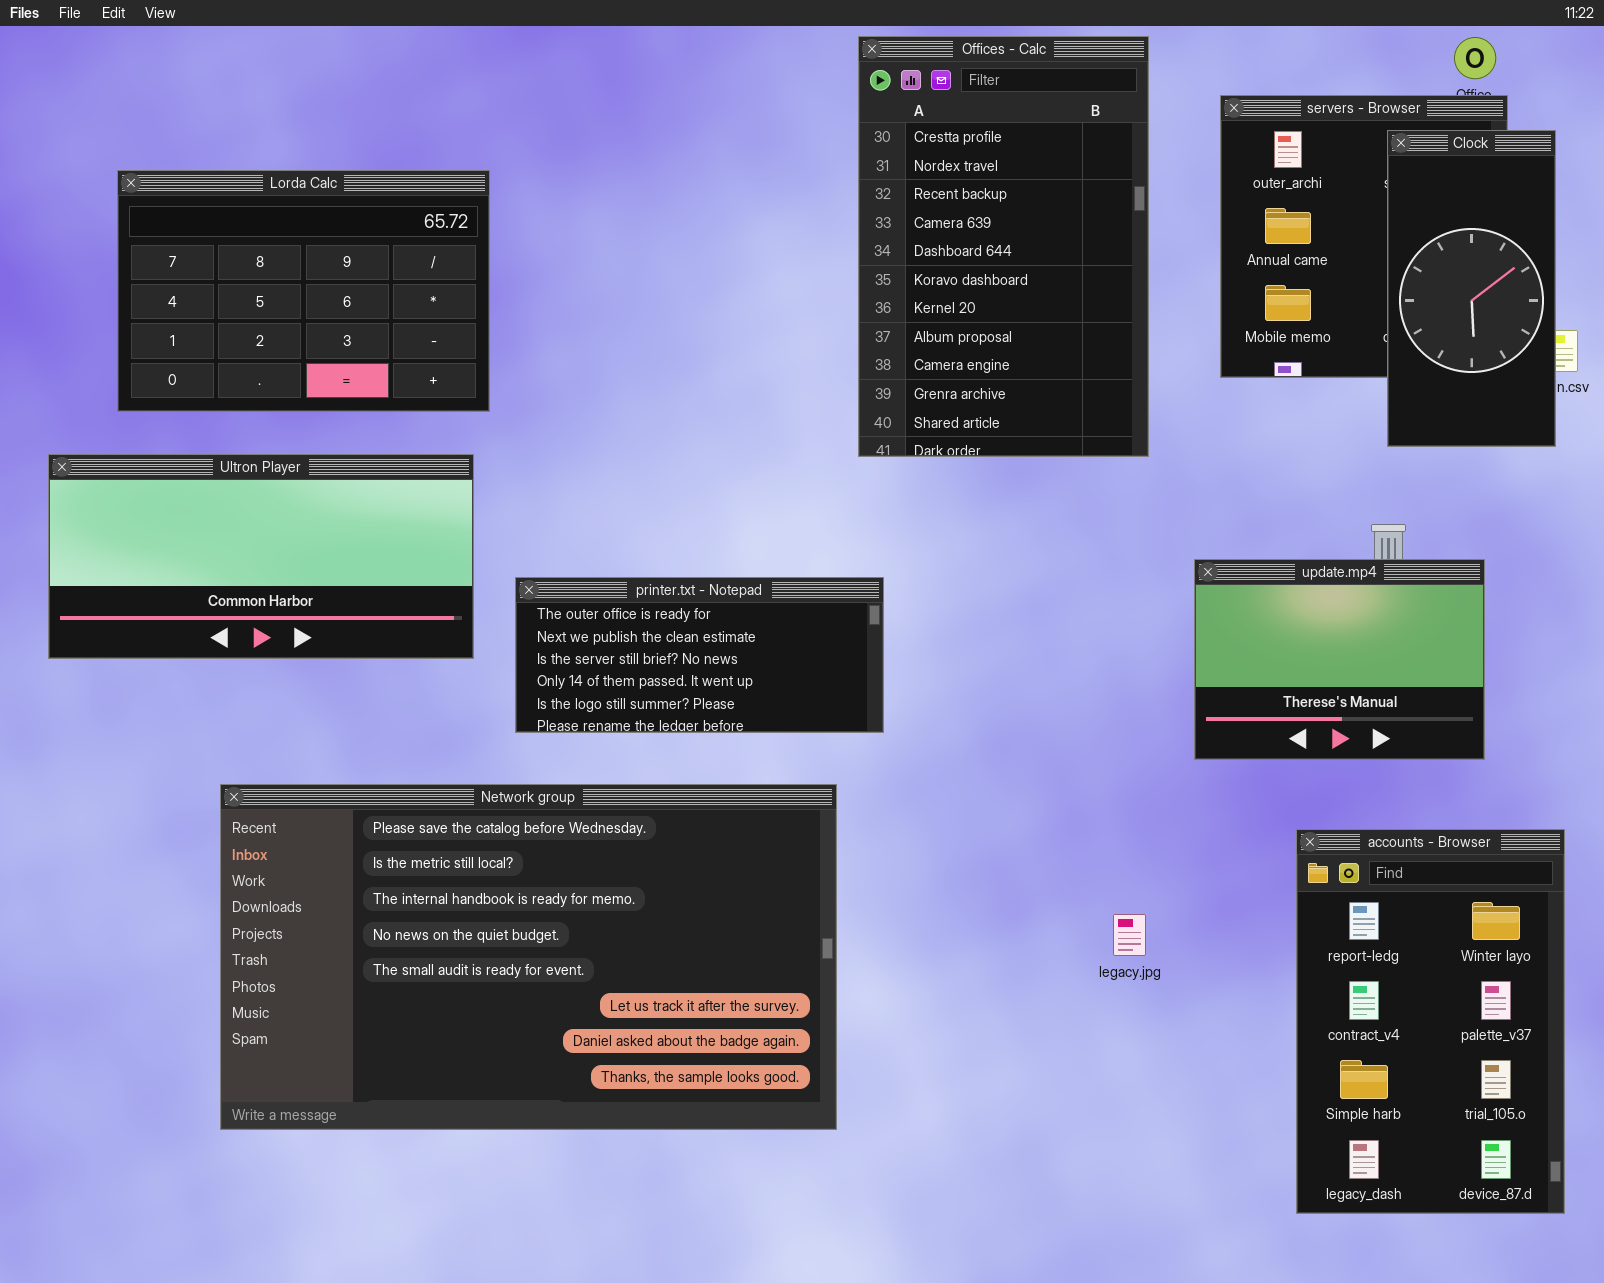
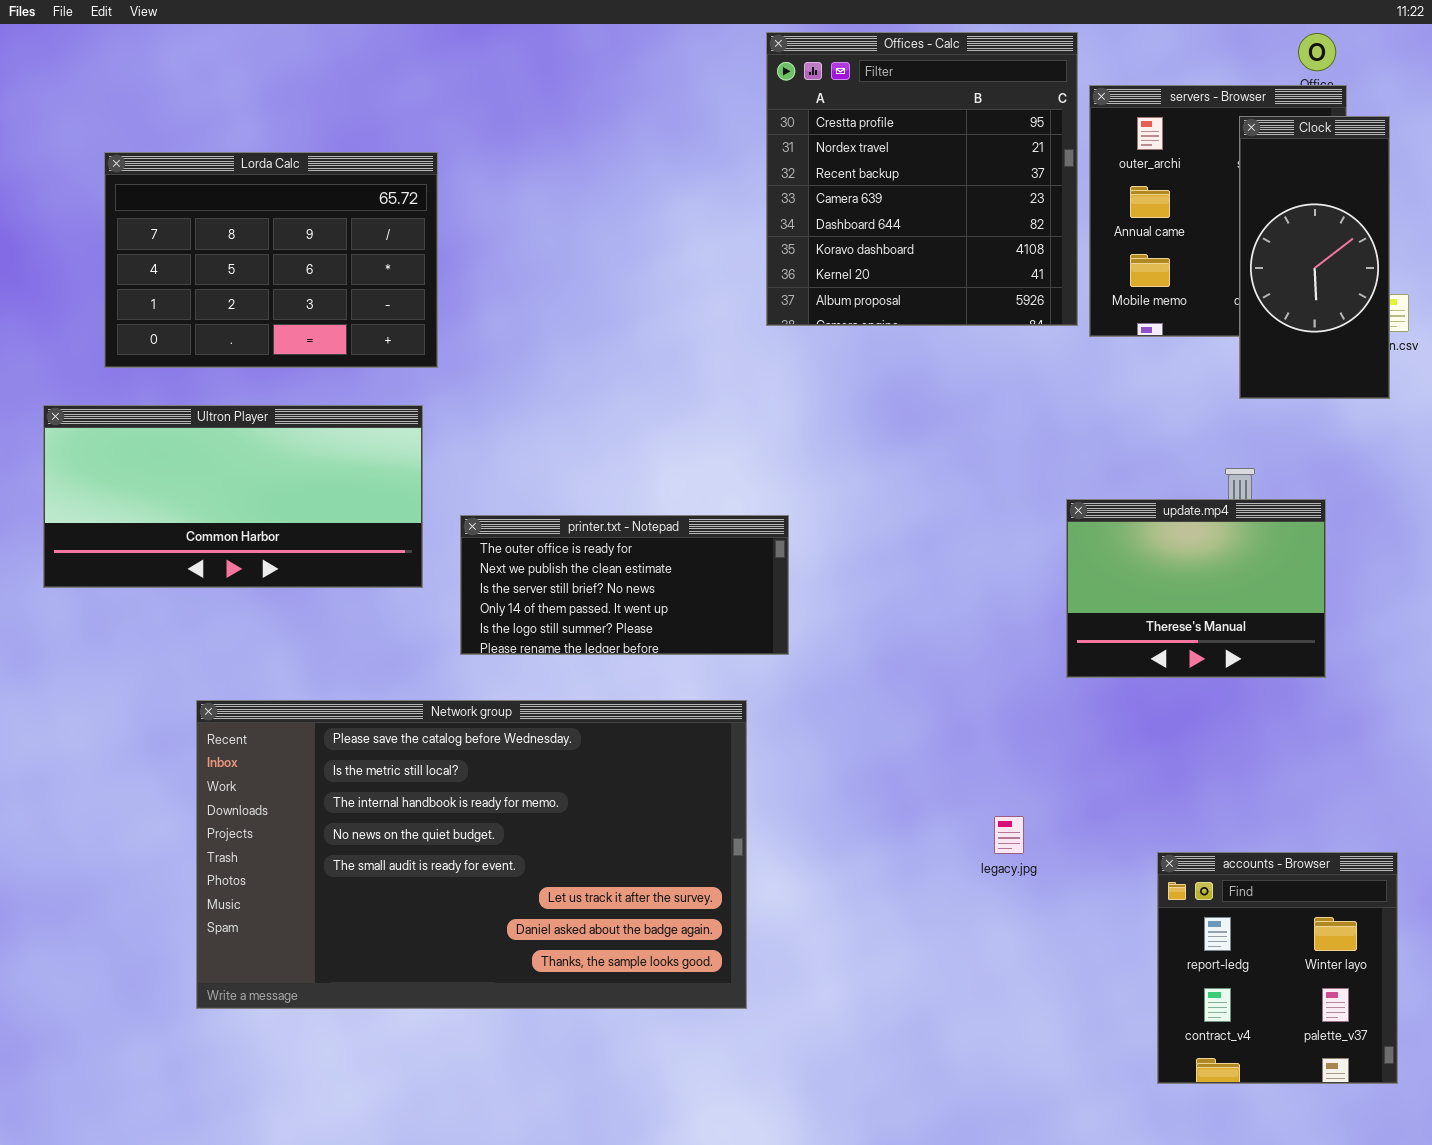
Offices - Calc: [858,36,1149,457] -> [766,32,1078,326], resized
accounts - Browser: [1296,829,1565,1214] -> [1157,852,1398,1084], resized

